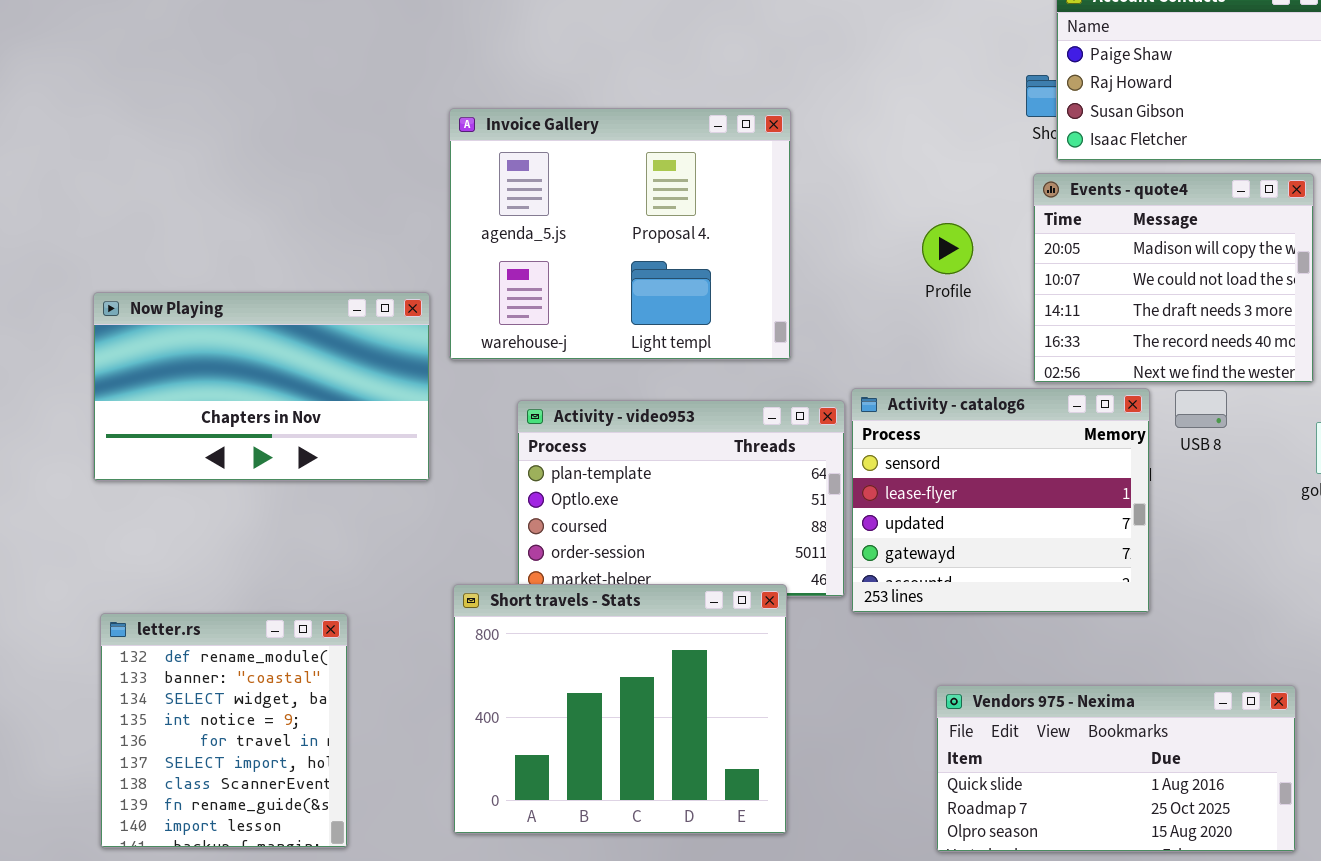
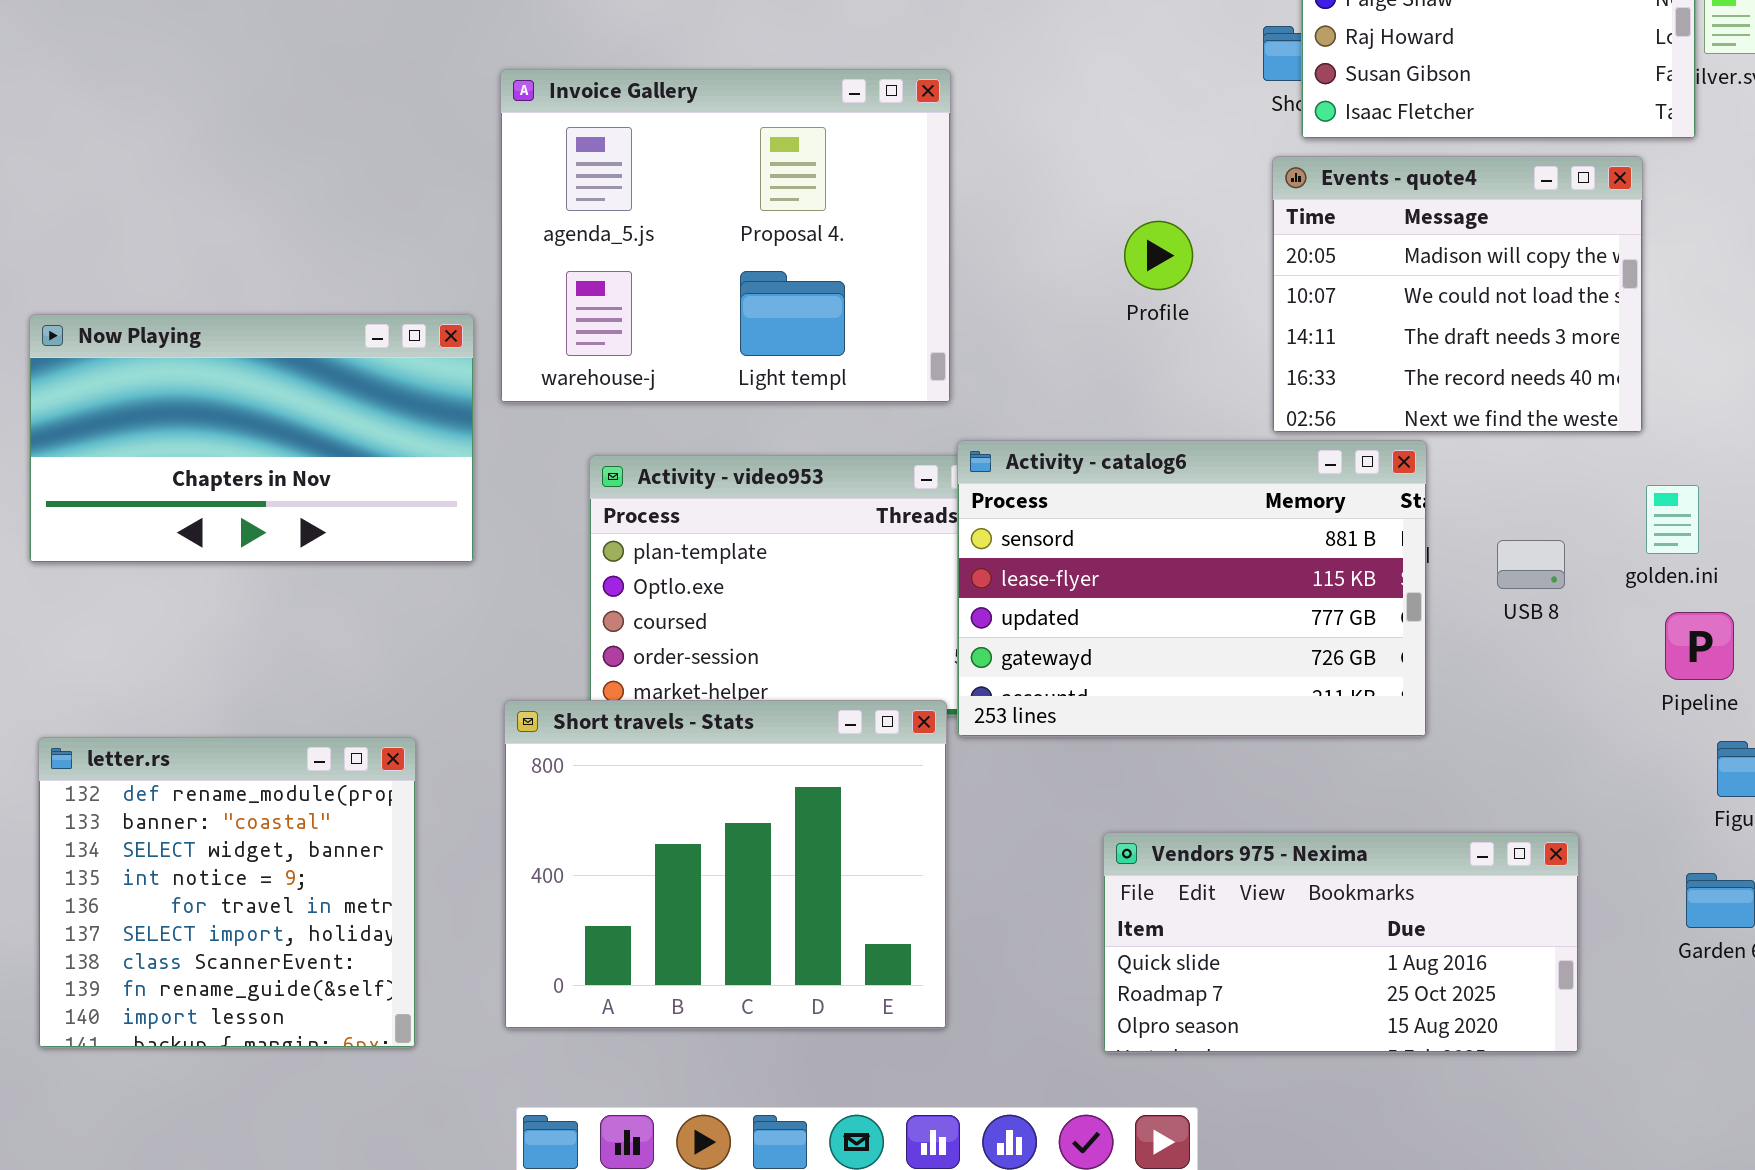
Activity - catalog6: [851,388,1150,613] -> [957,440,1427,737], resized
USB 8: [1175,390,1227,428] -> [1497,540,1565,589], moved
letter.rs: [100,613,348,848] -> [38,737,416,1048], resized
Vendors 975 - Nexima: [936,685,1296,852] -> [1103,832,1579,1053], moved

